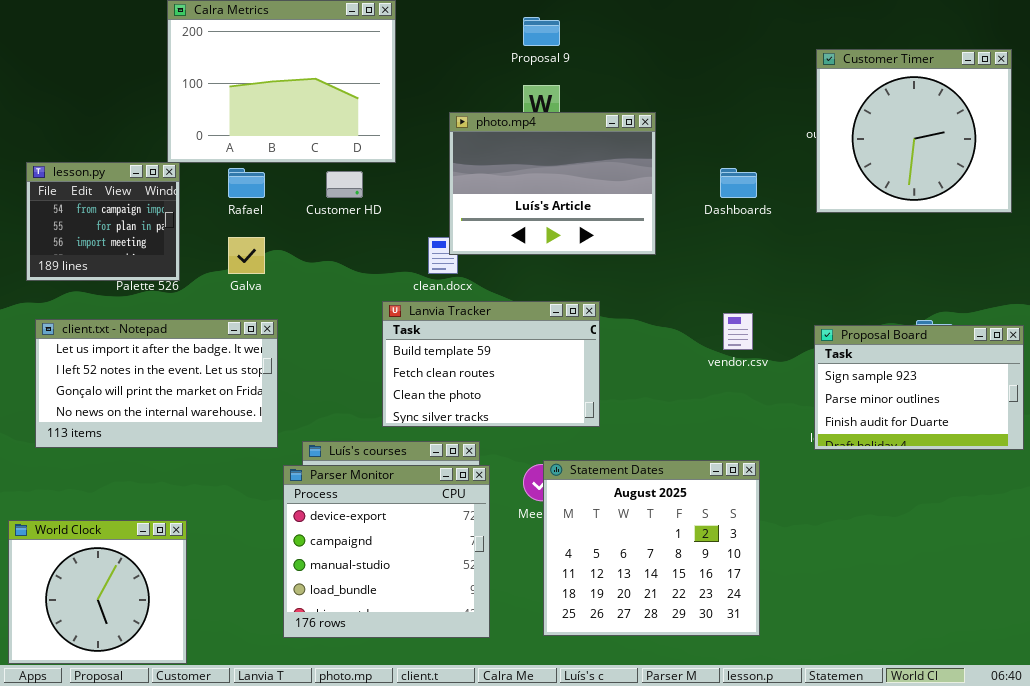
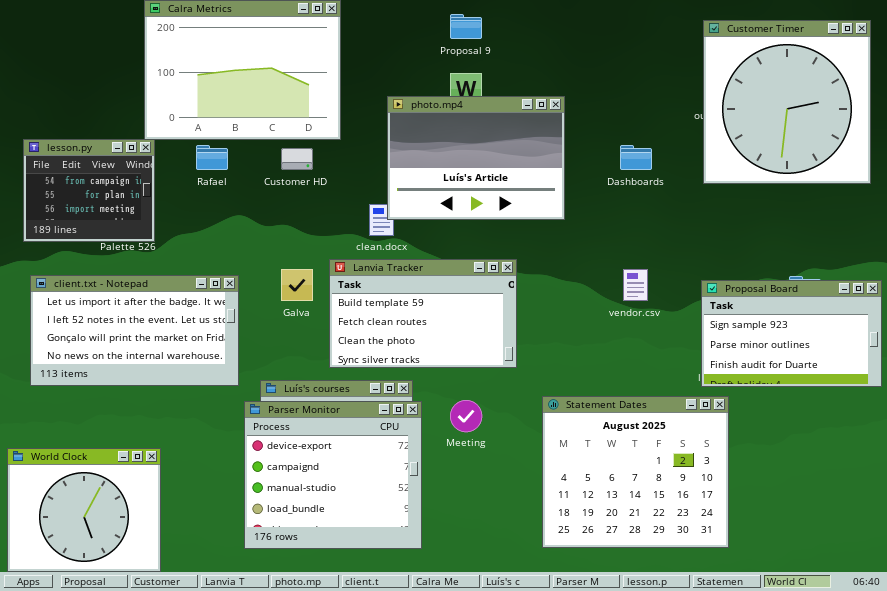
Customer Timer: [816,49,1012,213] -> [703,20,871,184], resized
Galva: [228,237,265,274] -> [281,269,313,301], moved
Statement Dates: [543,460,760,636] -> [542,396,729,548], moved

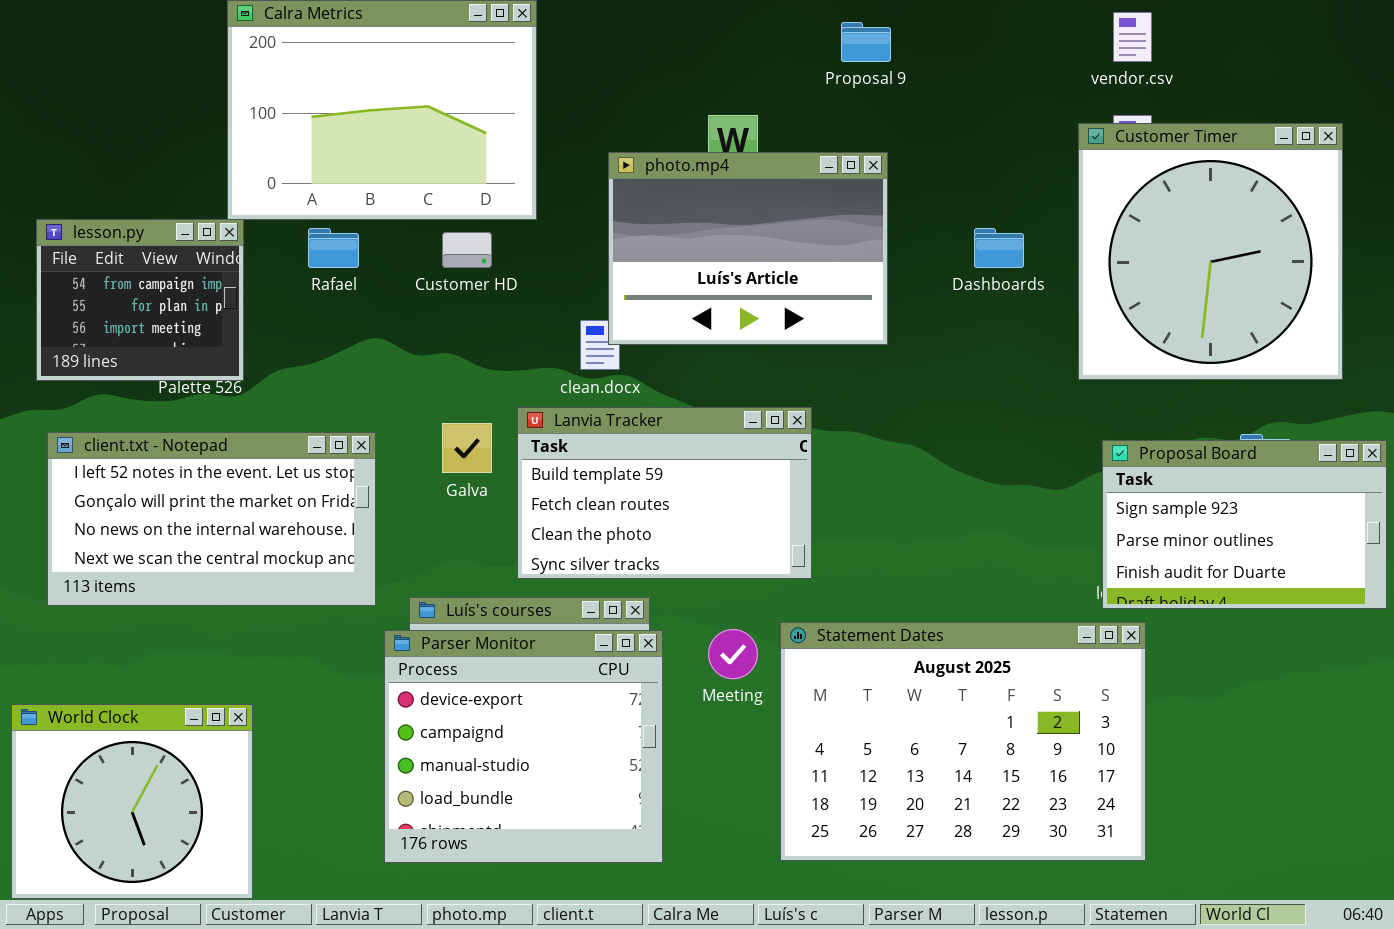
Proposal 9: [450,14,482,39] -> [841,22,891,62], moved
Customer Timer: [703,20,871,184] -> [1078,123,1343,380], moved
vendor.csv: [623,269,648,301] -> [1113,12,1152,62], moved
client.txt - Notepad: [30,275,239,386] -> [47,432,376,606], scrolled down 1 row
Statement Dates: [542,396,729,548] -> [780,622,1146,861], resized

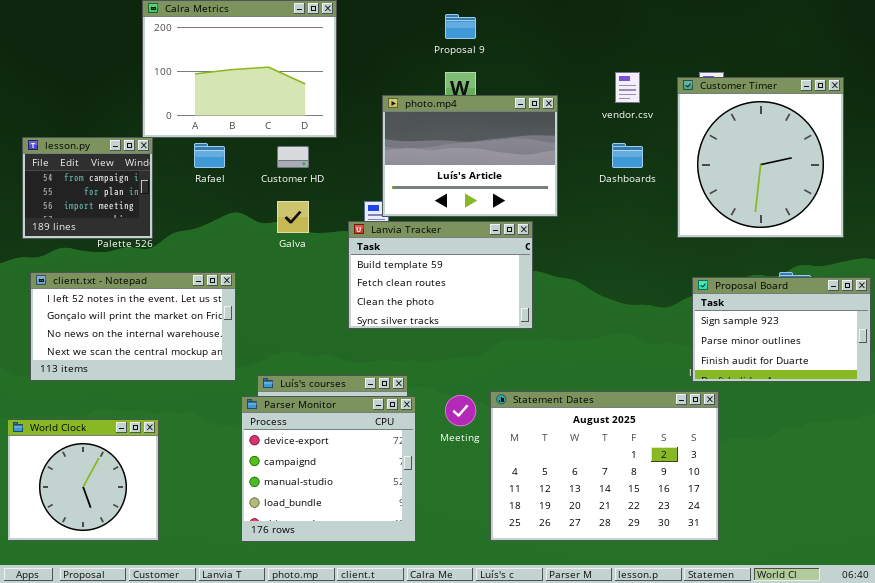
vendor.csv: [1113,12,1152,62] -> [615,72,640,103], moved
Proposal 9: [841,22,891,62] -> [445,14,476,39], moved
Lanvia Tracker: [517,407,812,579] -> [348,221,533,329], moved
Galva: [442,423,492,473] -> [277,201,309,233], moved
World Clock: [11,704,253,899] -> [7,419,159,541], moved

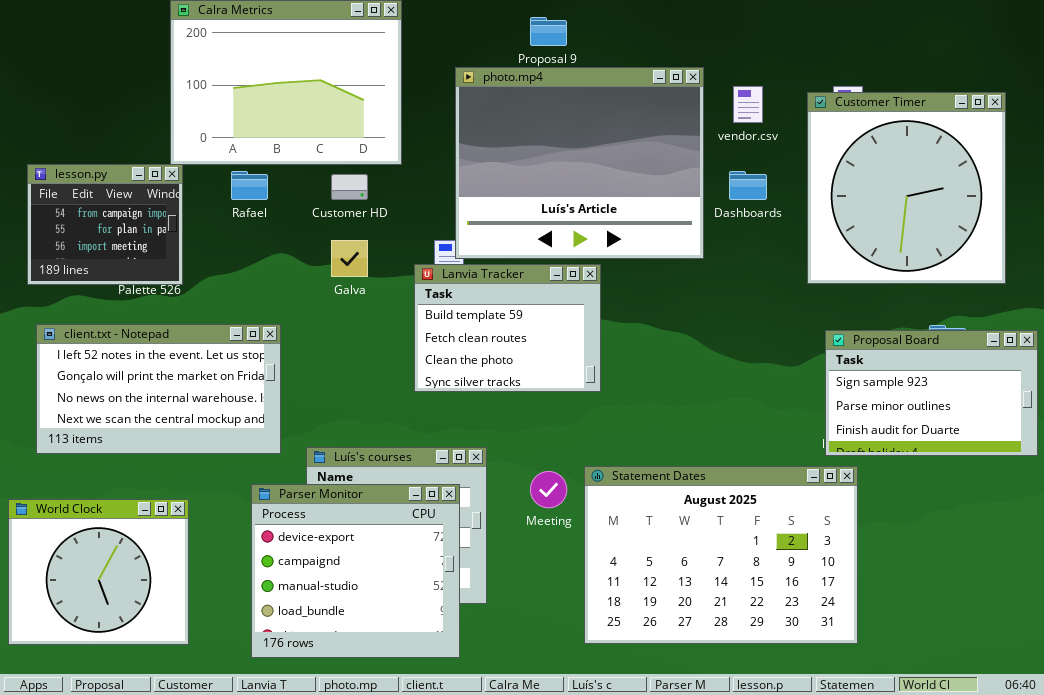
photo.mp4: [382,95,558,217] -> [455,67,704,259], resized
Lanvia Tracker: [348,221,533,329] -> [414,264,601,392], resized
Parser Monitor: [241,396,416,542] -> [251,484,460,658], moved

